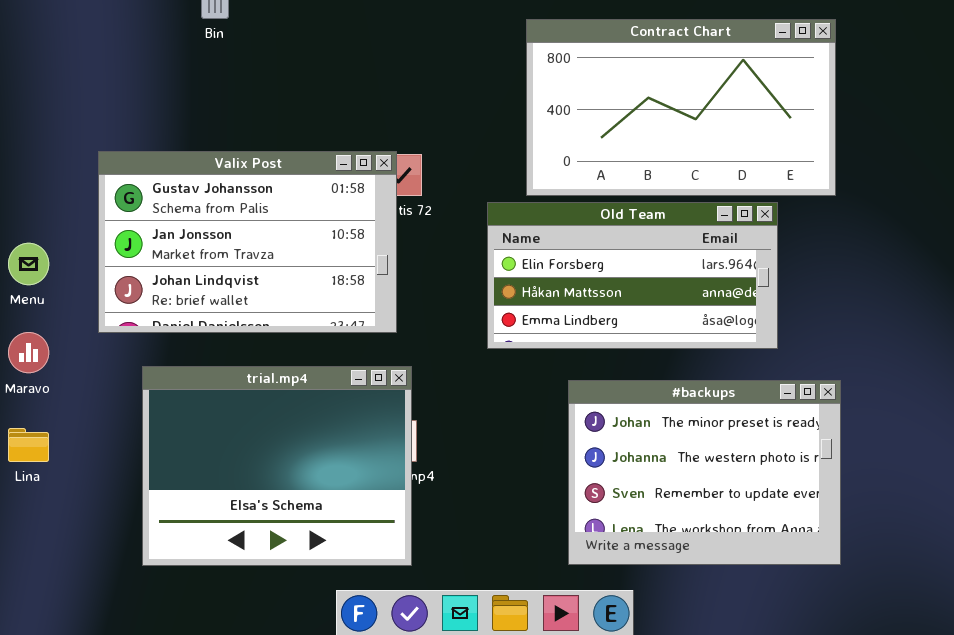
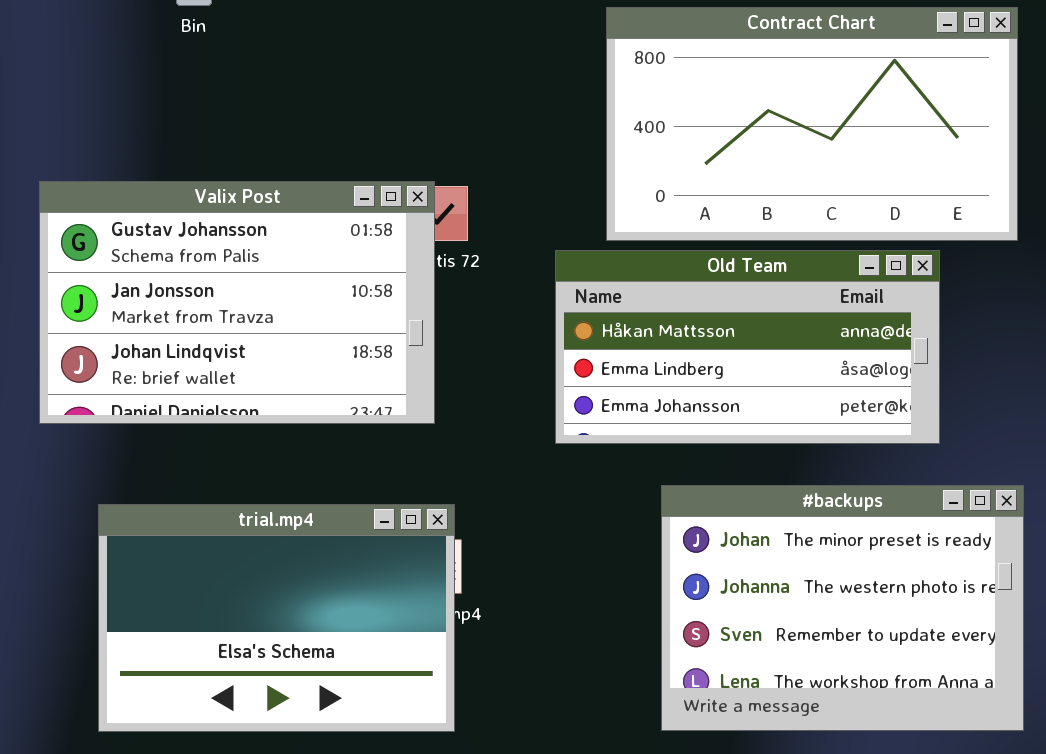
Old Team: [487,202,778,349] -> [555,250,940,444], scrolled down 1 row
trial.mp4: [142,366,412,566] -> [98,504,455,732], resized

